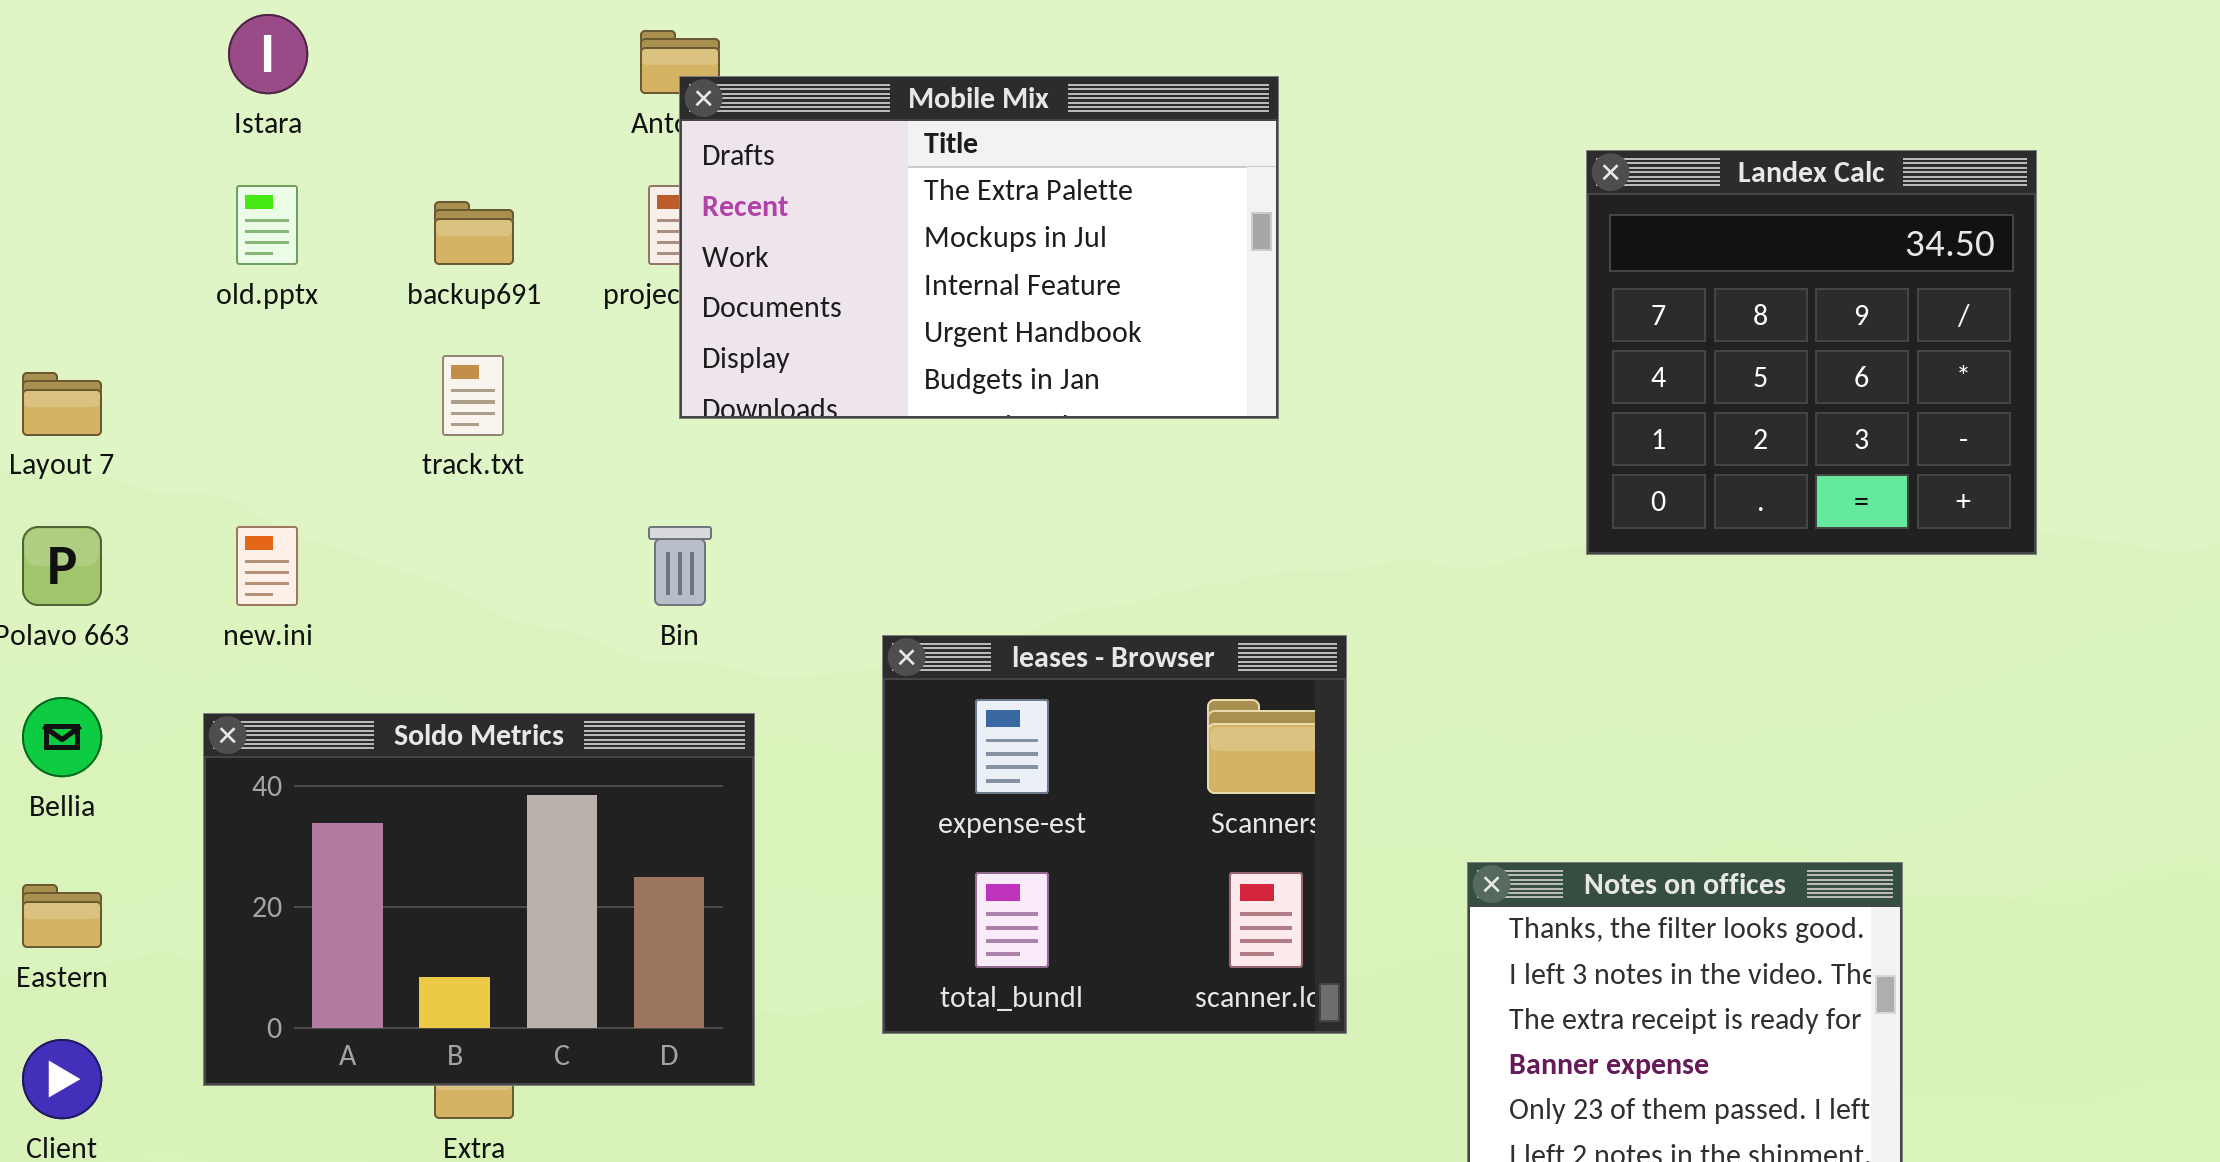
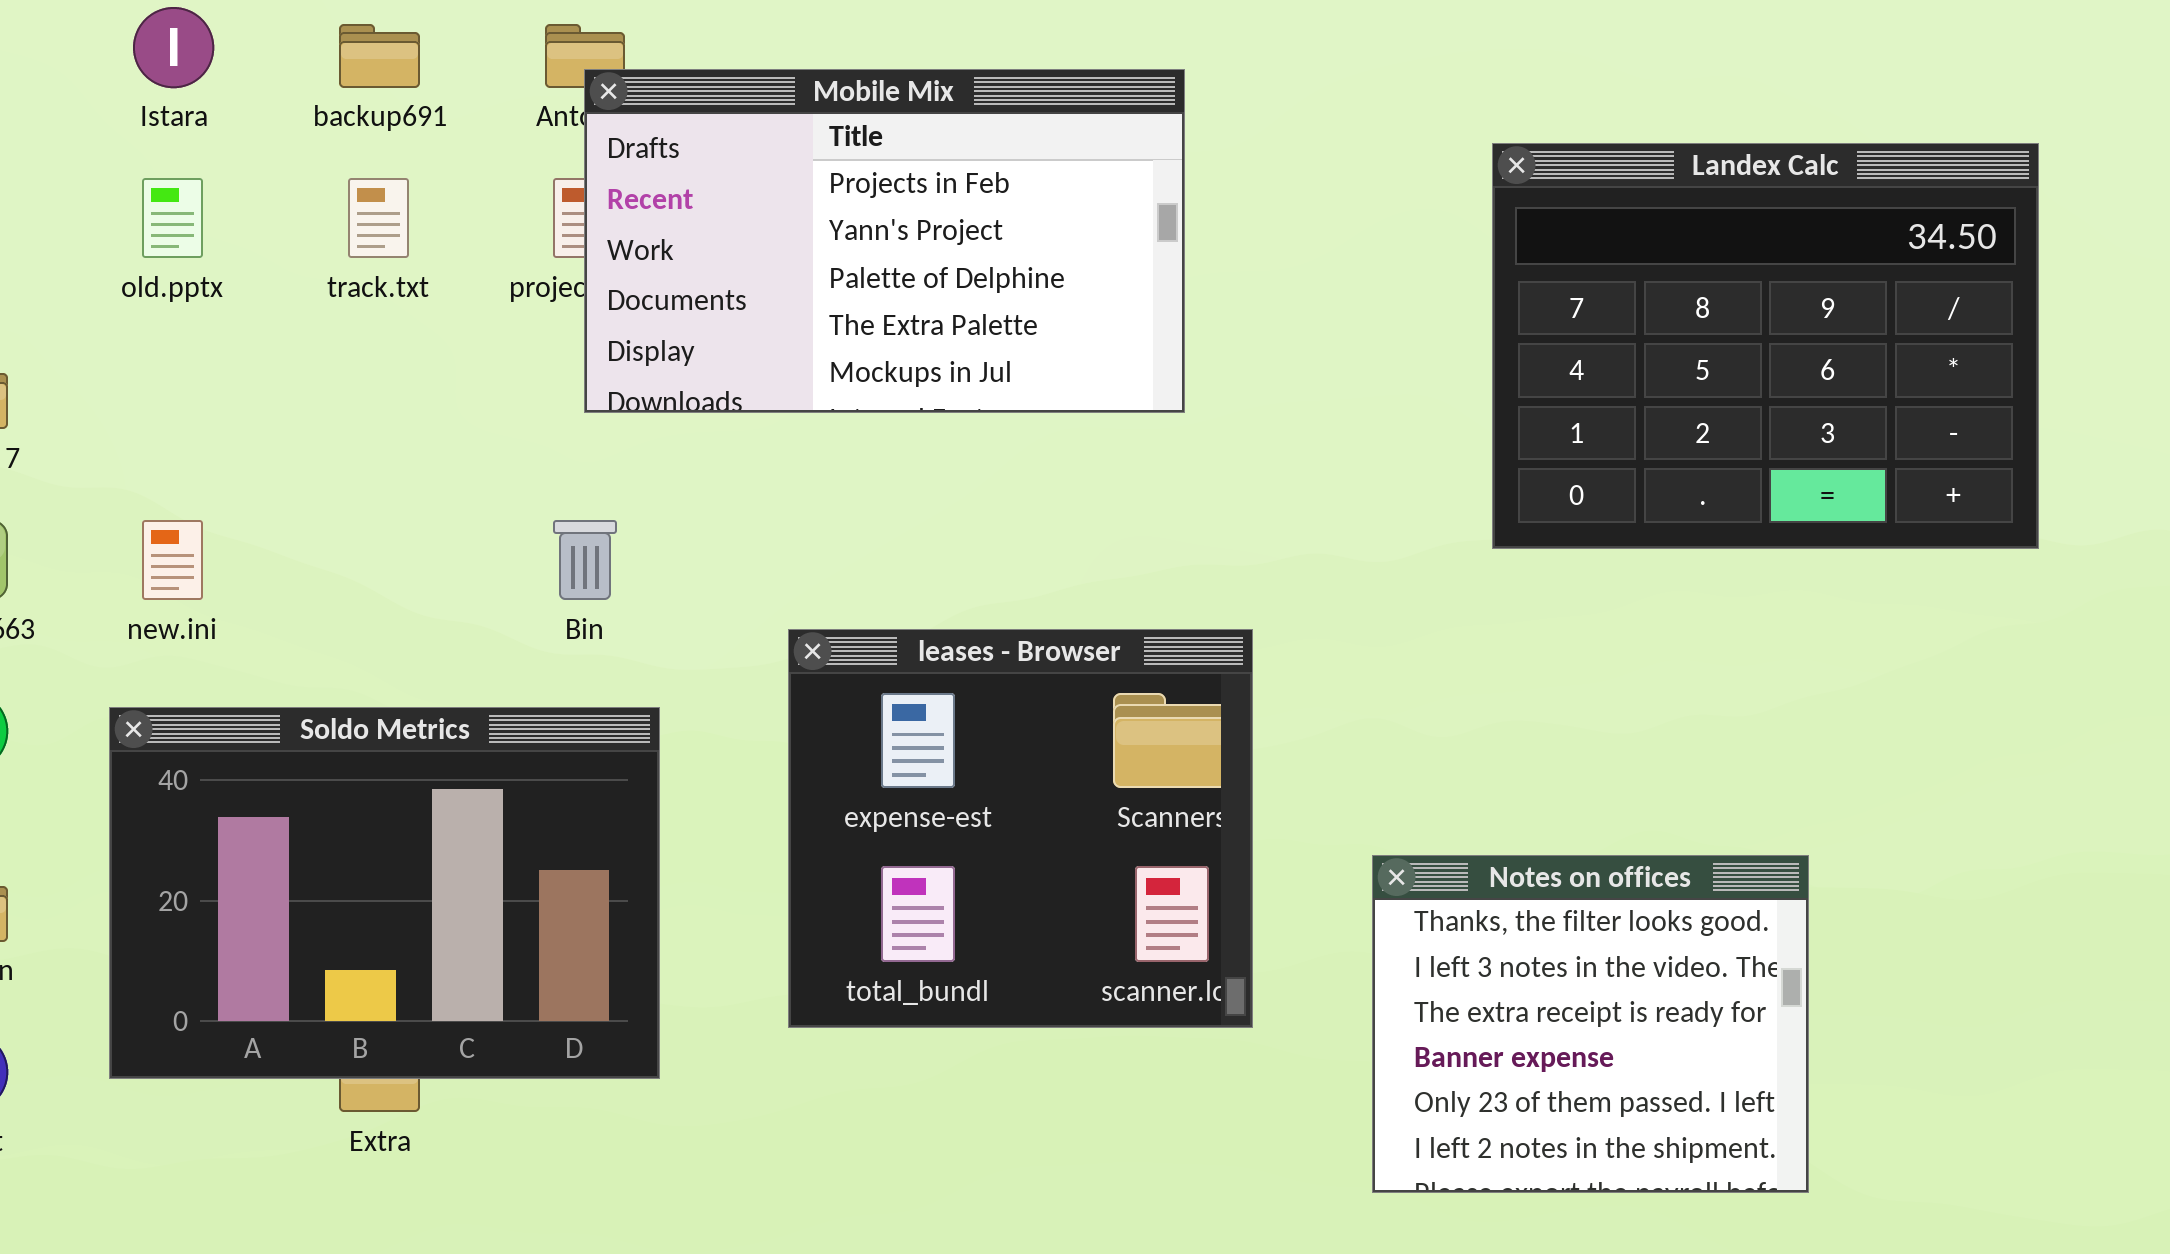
Mobile Mix: [679,76,1279,419] -> [584,69,1185,413], scrolled up 3 rows
Landex Calc: [1586,150,2037,555] -> [1492,143,2039,549], resized
backup691: [434,201,514,265] -> [339,24,420,88], moved
track.txt: [442,355,504,436] -> [348,178,409,258], moved

